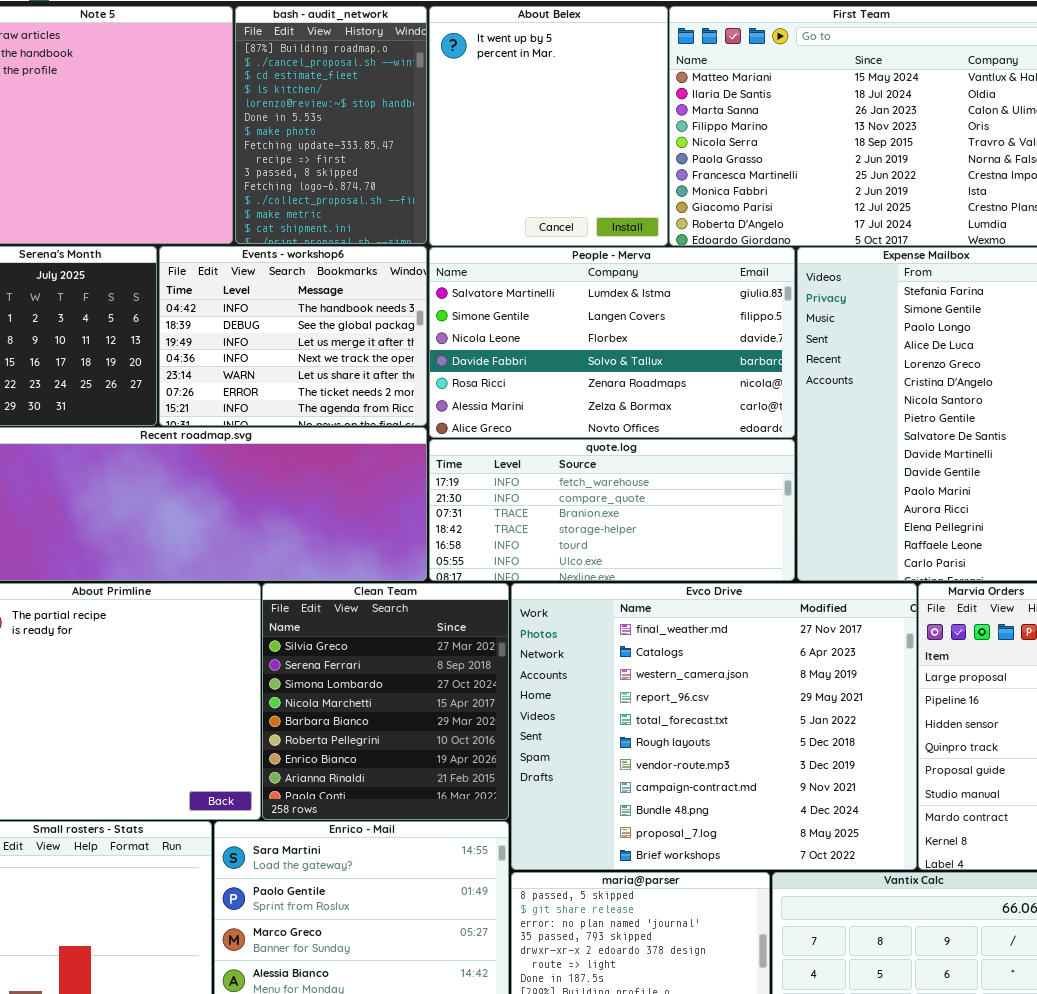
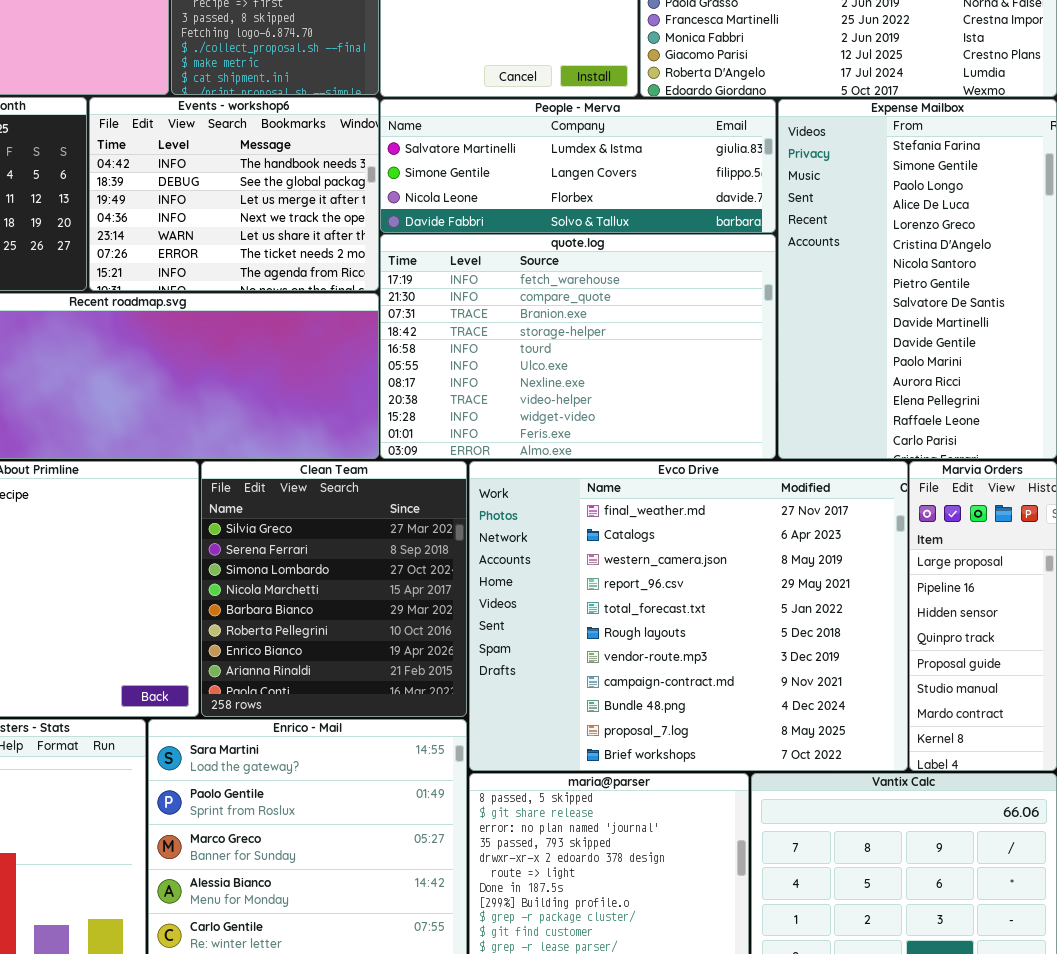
People - Merva: [429,247,795,438] -> [380,99,776,233], resized
quote.log: [429,439,795,581] -> [380,234,776,459], resized

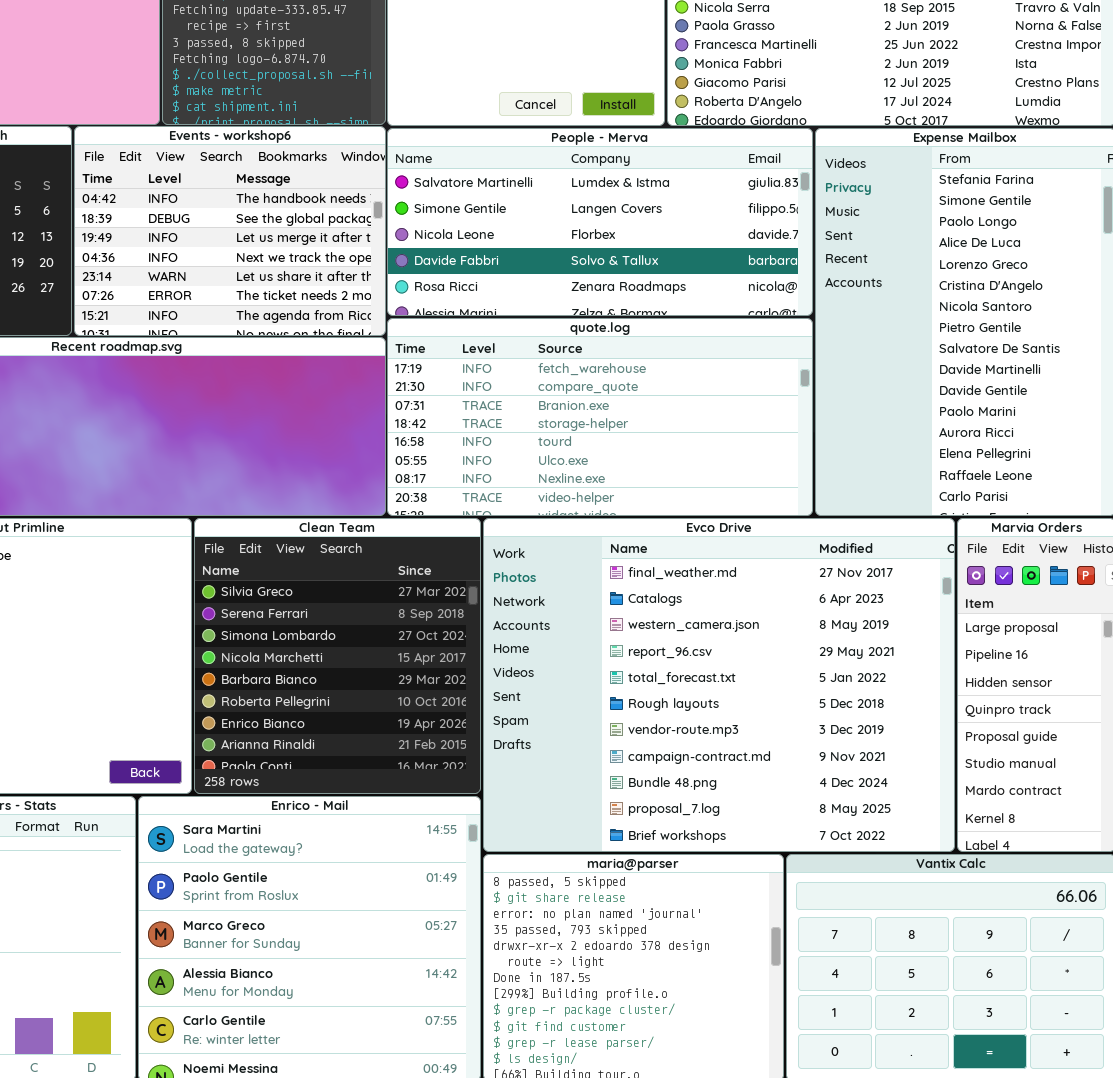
People - Merva: [380,99,776,233] -> [387,128,813,316], resized
quote.log: [380,234,776,459] -> [387,318,813,516], resized

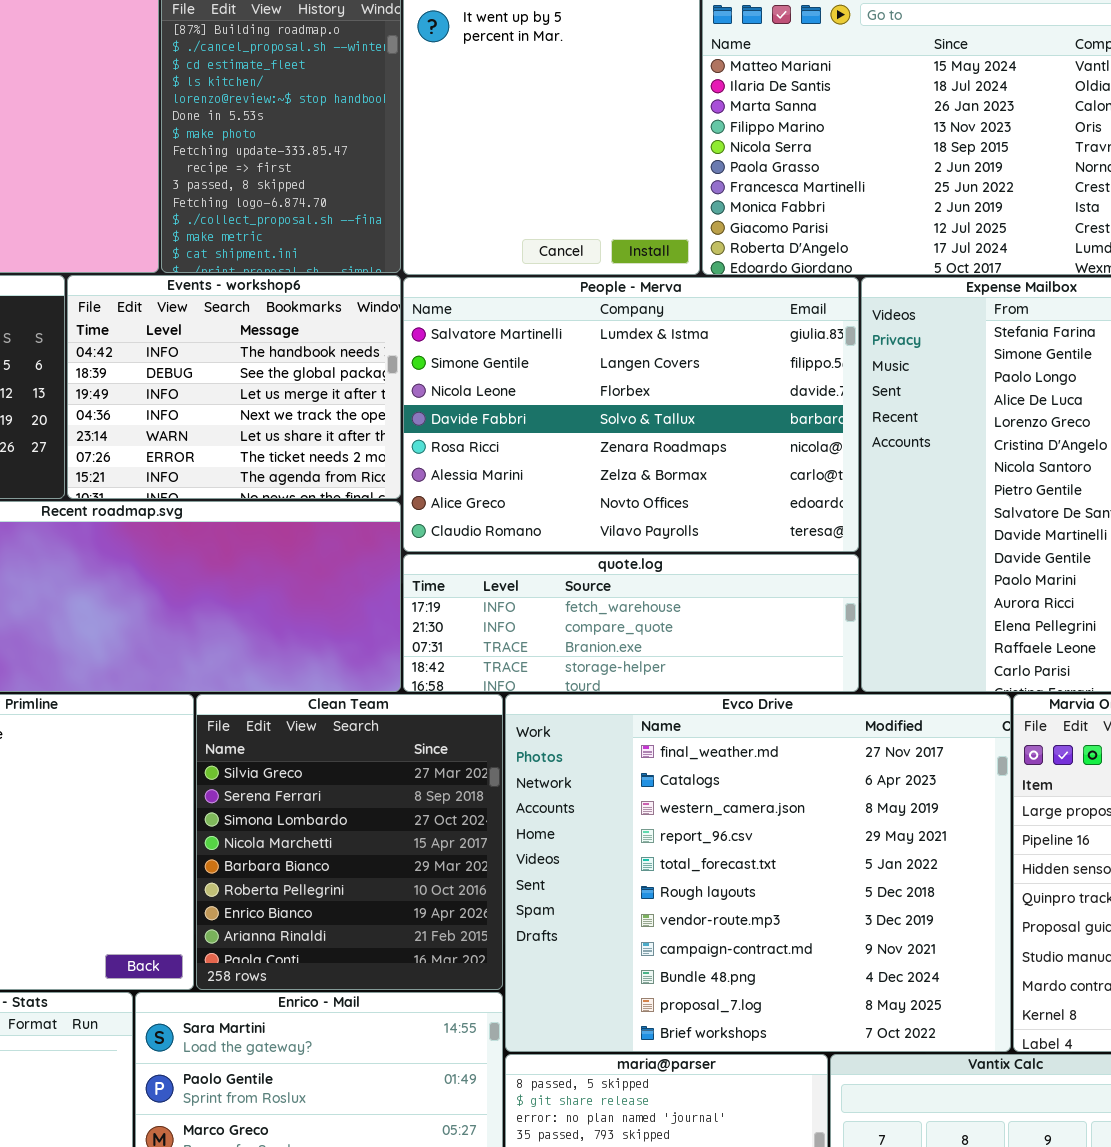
People - Merva: [387,128,813,316] -> [403,277,859,552], resized
quote.log: [387,318,813,516] -> [403,554,859,692], resized

